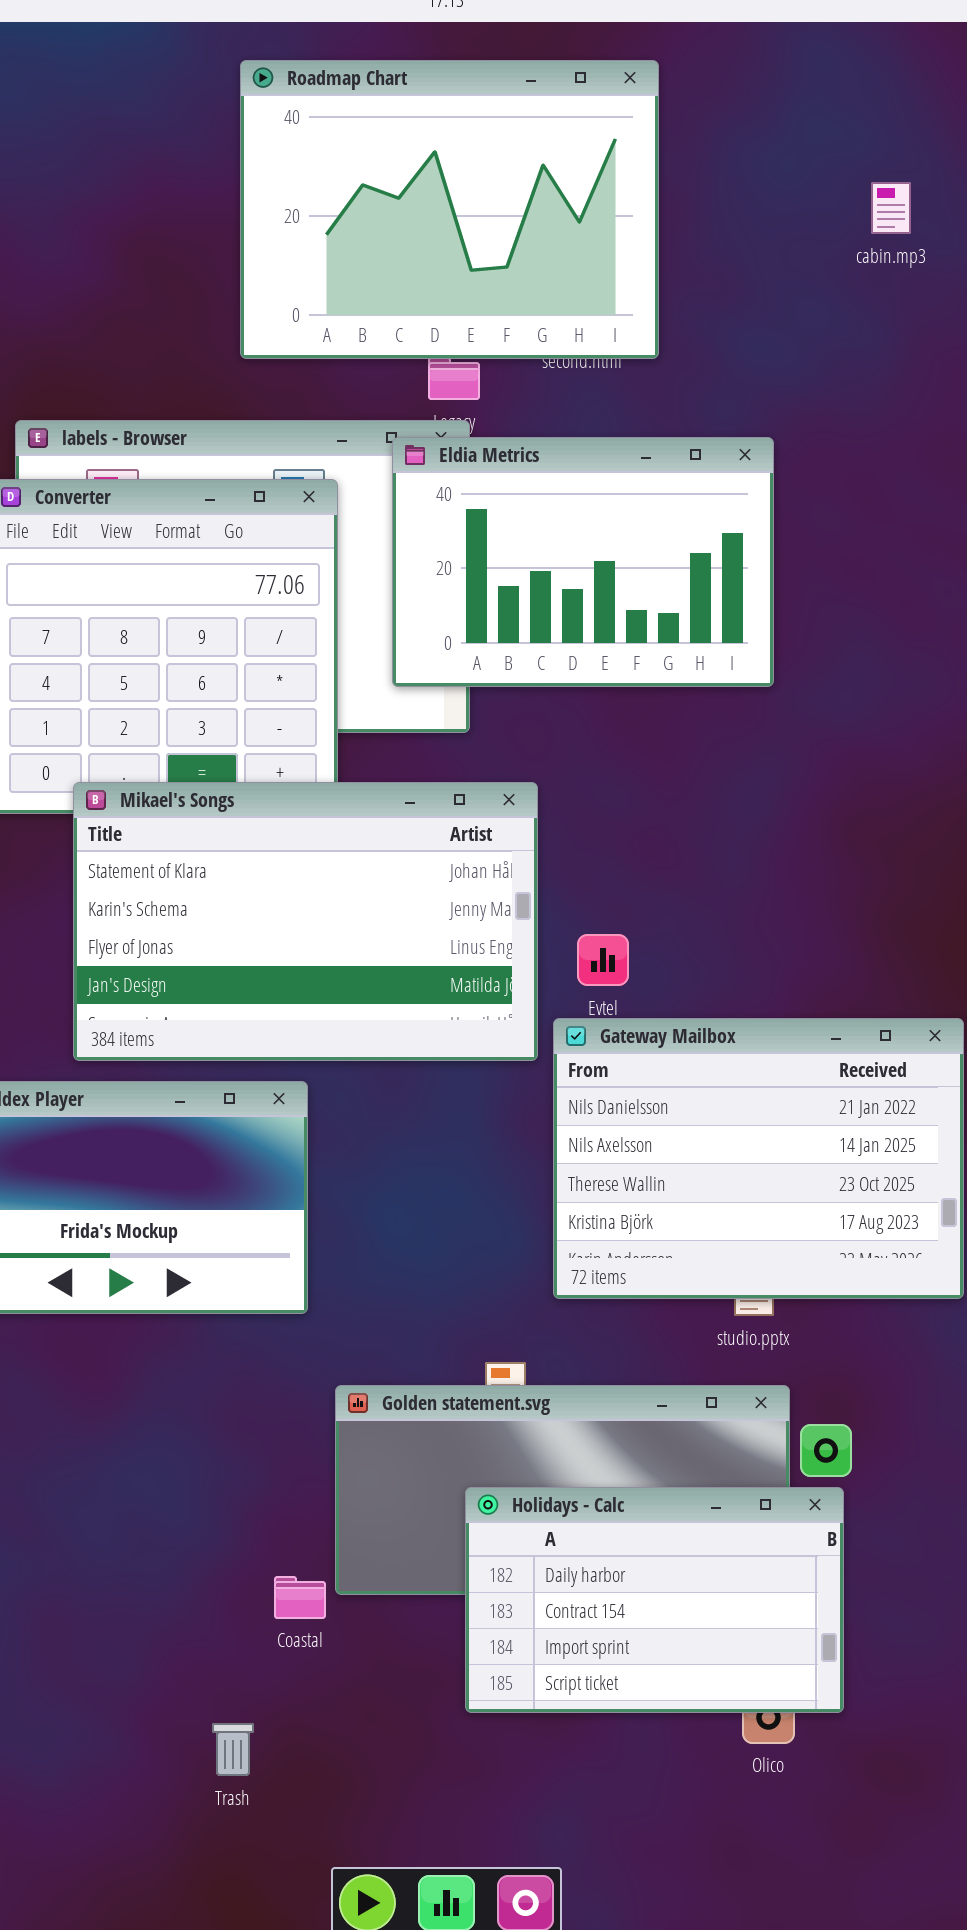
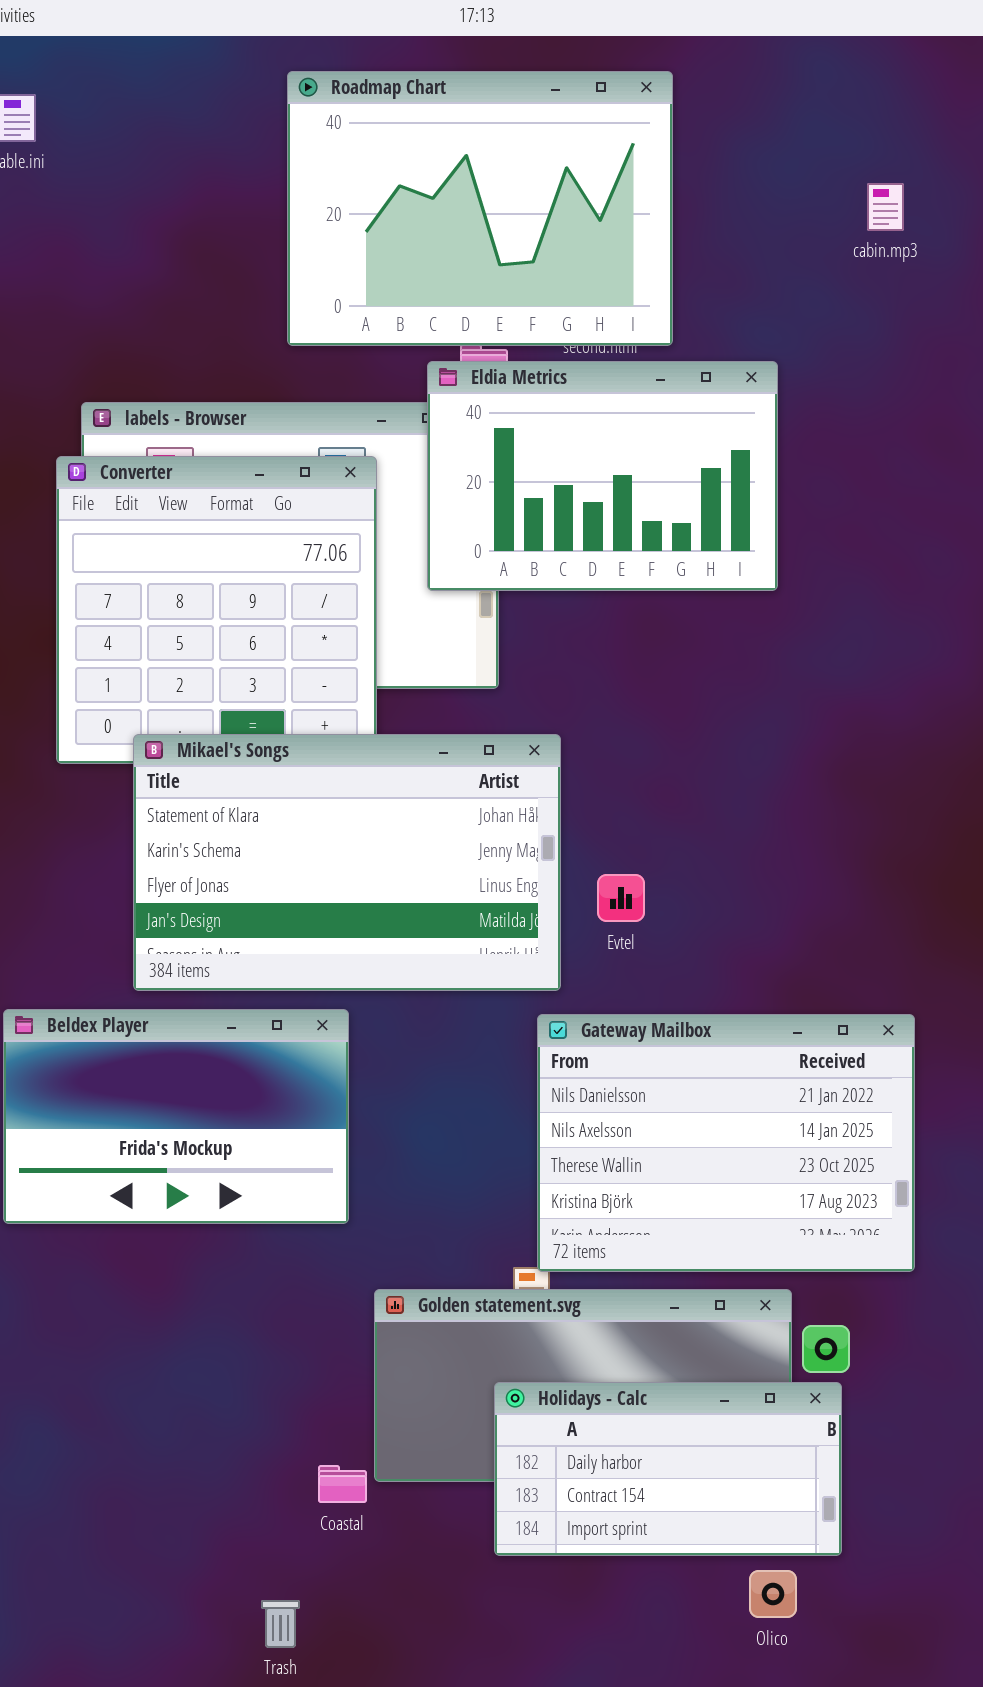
Eldia Metrics: [392,437,774,687] -> [427,361,778,591], moved
Gateway Mailbox: [553,1018,964,1299] -> [537,1014,915,1272], moved
Holidays - Calc: [465,1487,844,1713] -> [494,1382,842,1556], resized

